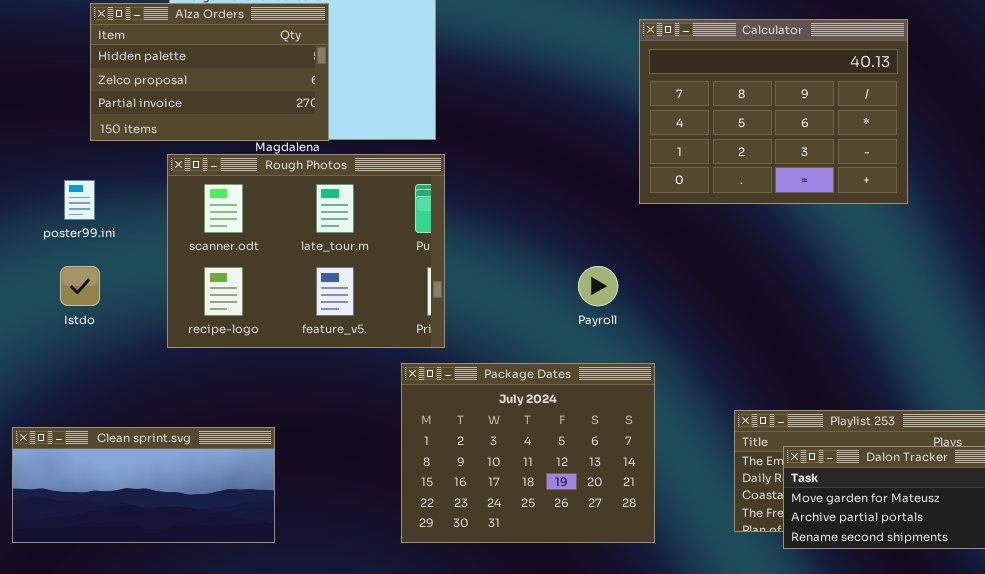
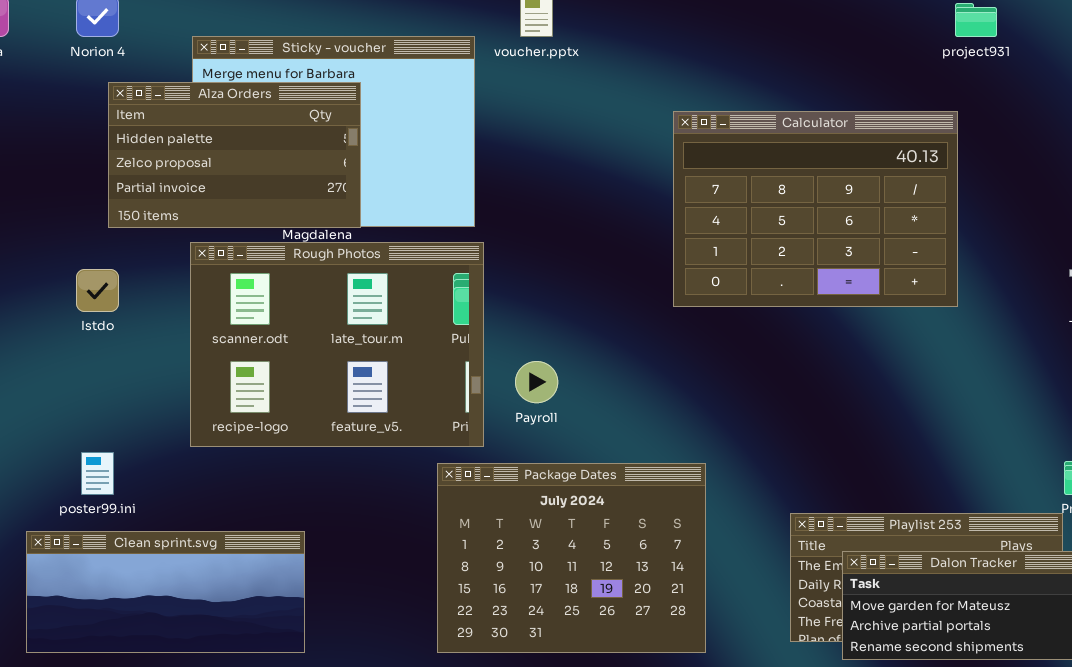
Calculator: [639,19,908,204] -> [673,111,958,307], moved
poster99.ini: [64,180,95,220] -> [81,452,114,495], moved
Istdo: [60,266,100,306] -> [76,269,119,312], moved
Payroll: [578,266,618,306] -> [515,361,558,403], moved

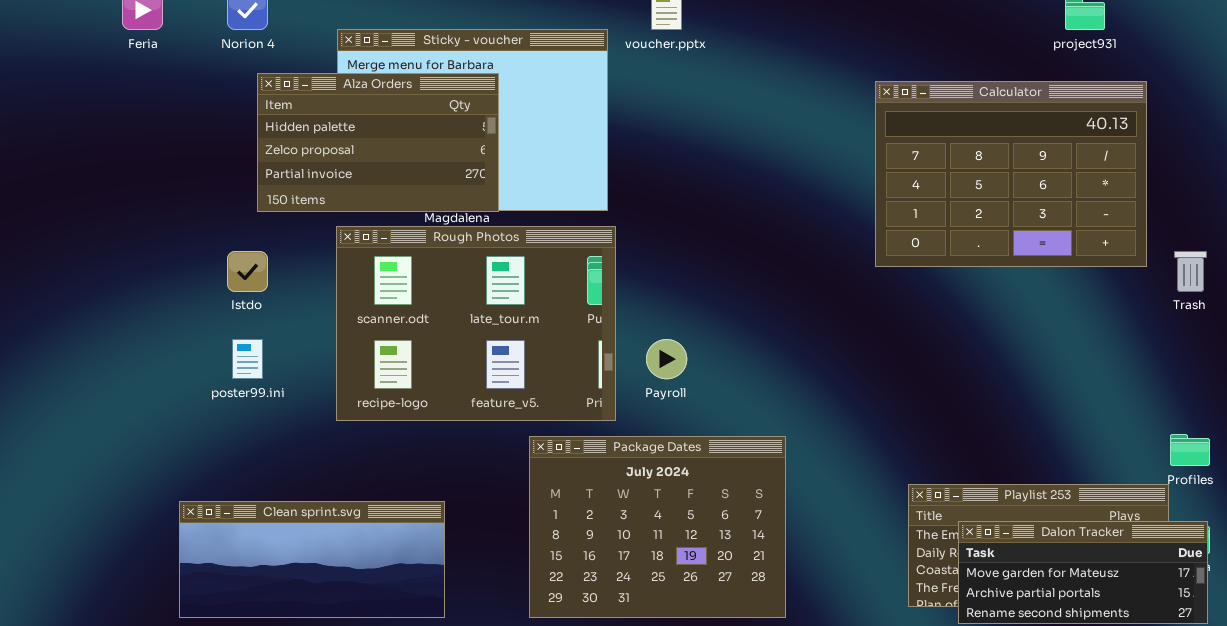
Calculator: [673,111,958,307] -> [875,81,1147,267], moved
poster99.ini: [81,452,114,495] -> [232,339,263,379], moved
Package Dates: [437,463,706,653] -> [529,436,786,618], moved

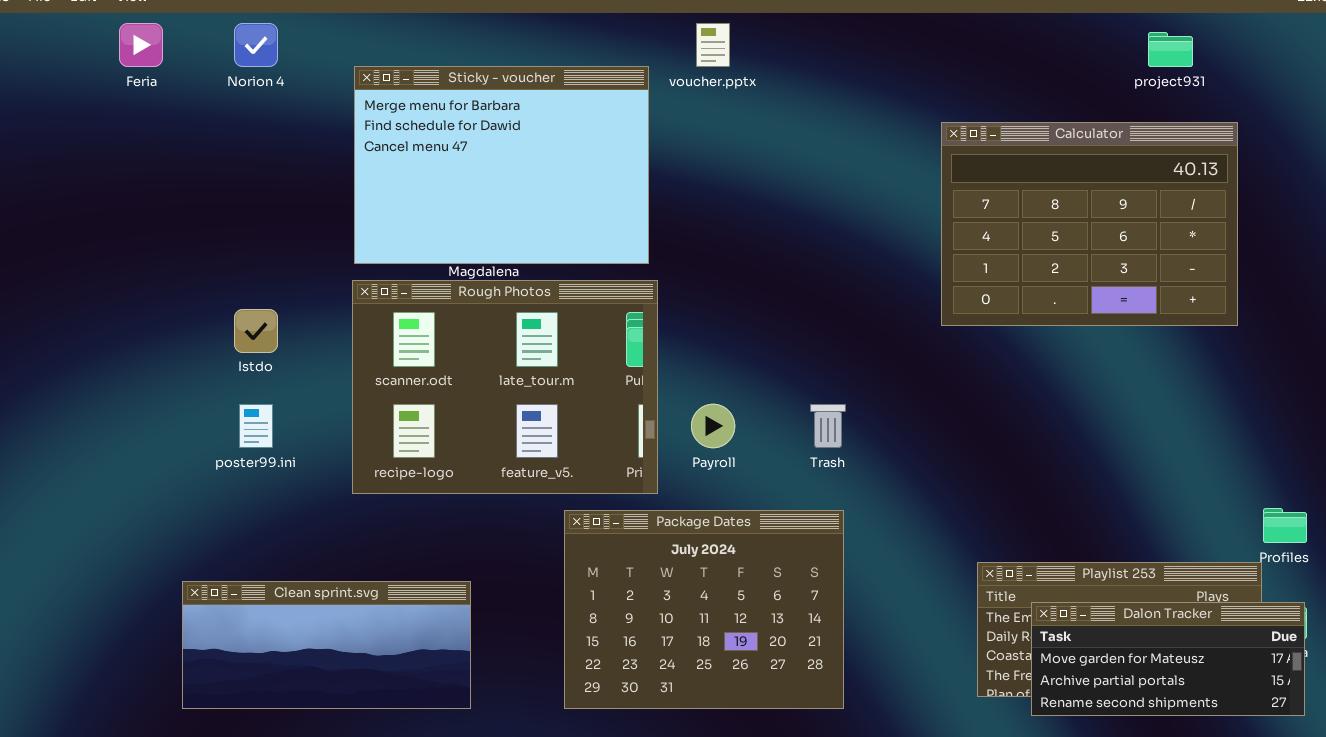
Alza Orders: [257,73,499,212] -> none, closed
Trash: [1174,251,1207,292] -> [810,404,846,448], moved

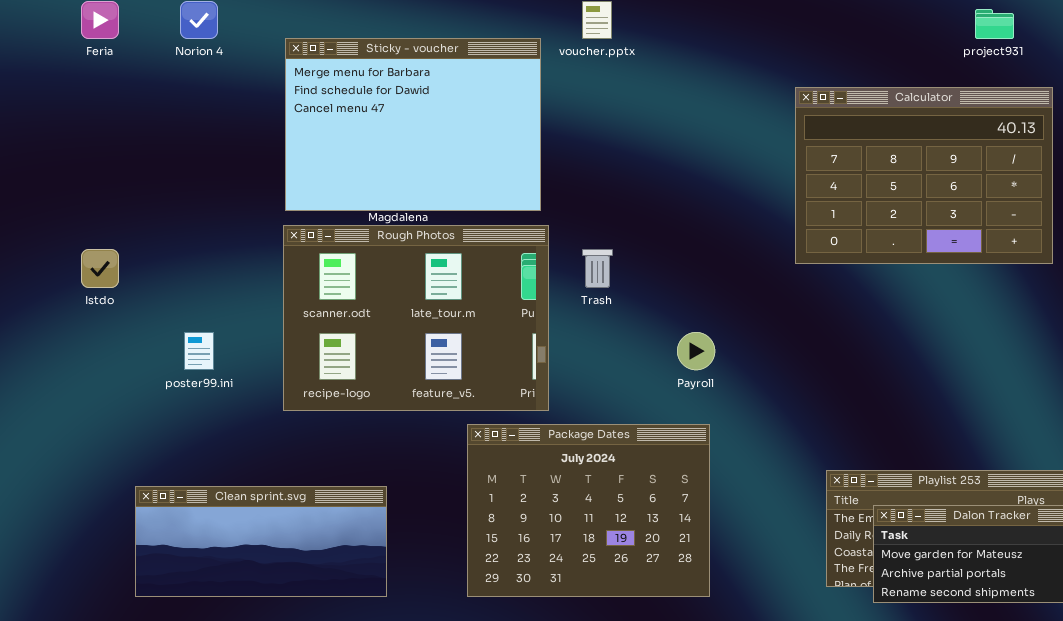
Istdo: [234,309,278,353] -> [81,249,119,288], moved
Payroll: [691,404,735,448] -> [677,332,715,370], moved
Trash: [810,404,846,448] -> [582,249,613,288], moved

